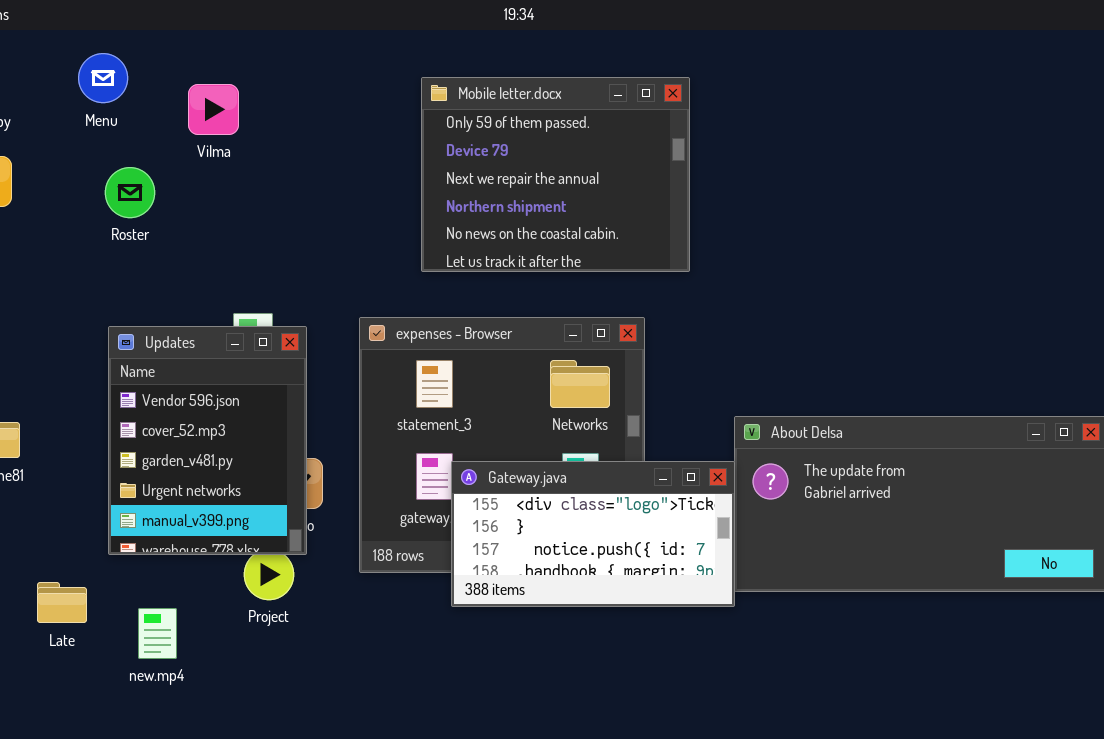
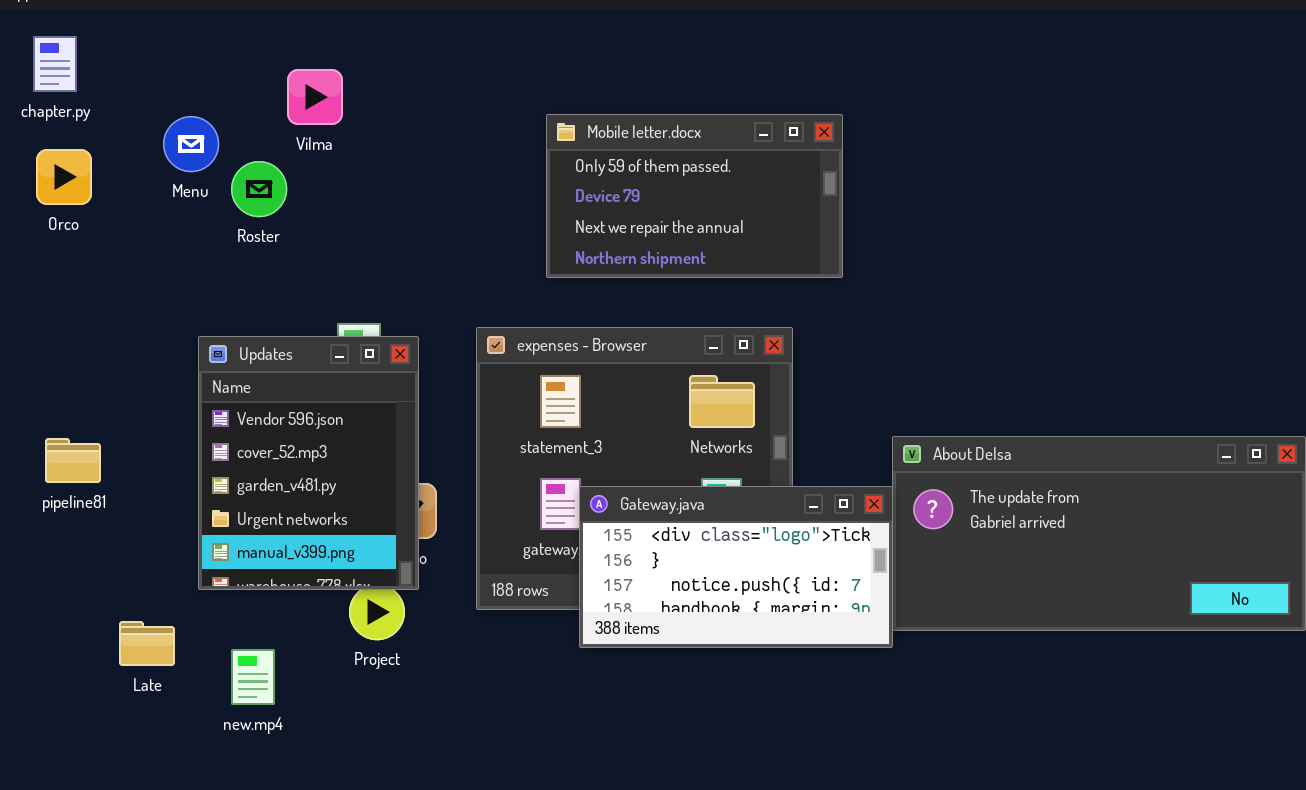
Menu: [78,53,128,103] -> [163,116,219,172], moved
Mobile letter.docx: [421,77,690,272] -> [546,114,843,278], resized
Roster: [105,167,155,218] -> [231,161,287,217], moved

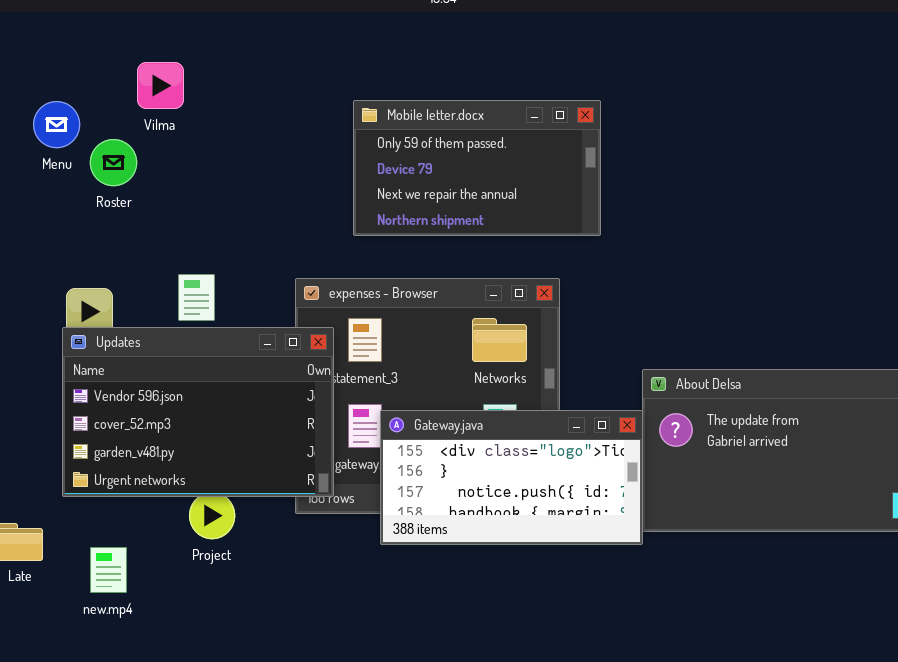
Updates: [198,336,419,590] -> [62,327,334,497], resized

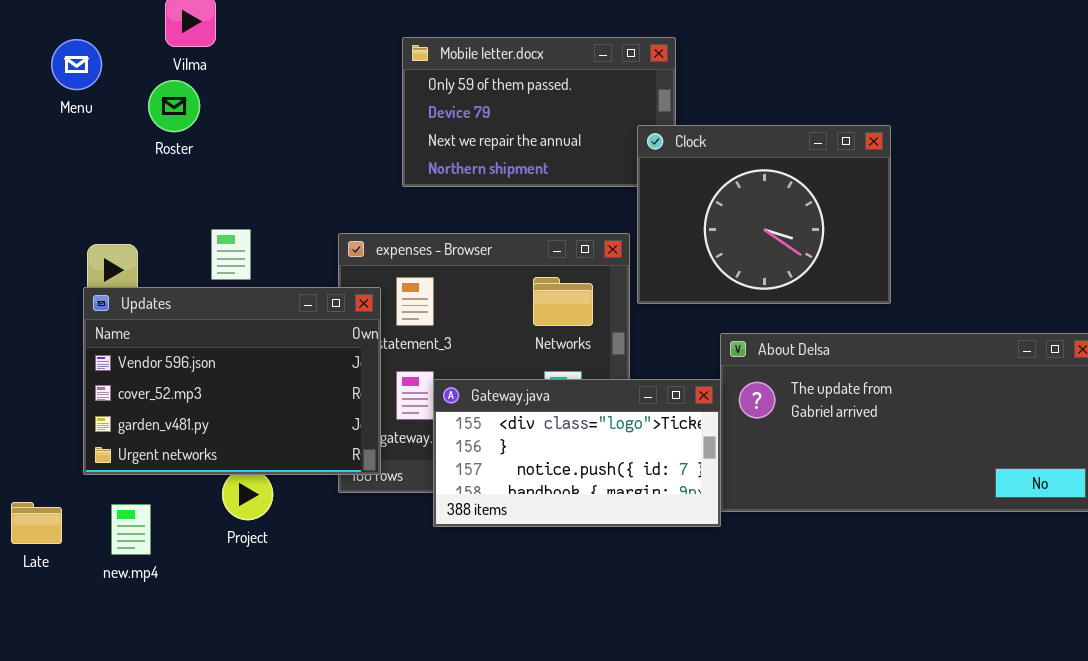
Roster: [90,139,137,186] -> [148,80,200,132], moved
Clock: none -> [637,125,891,304], opened
new.mp4: [90,547,127,593] -> [111,504,151,555], moved

